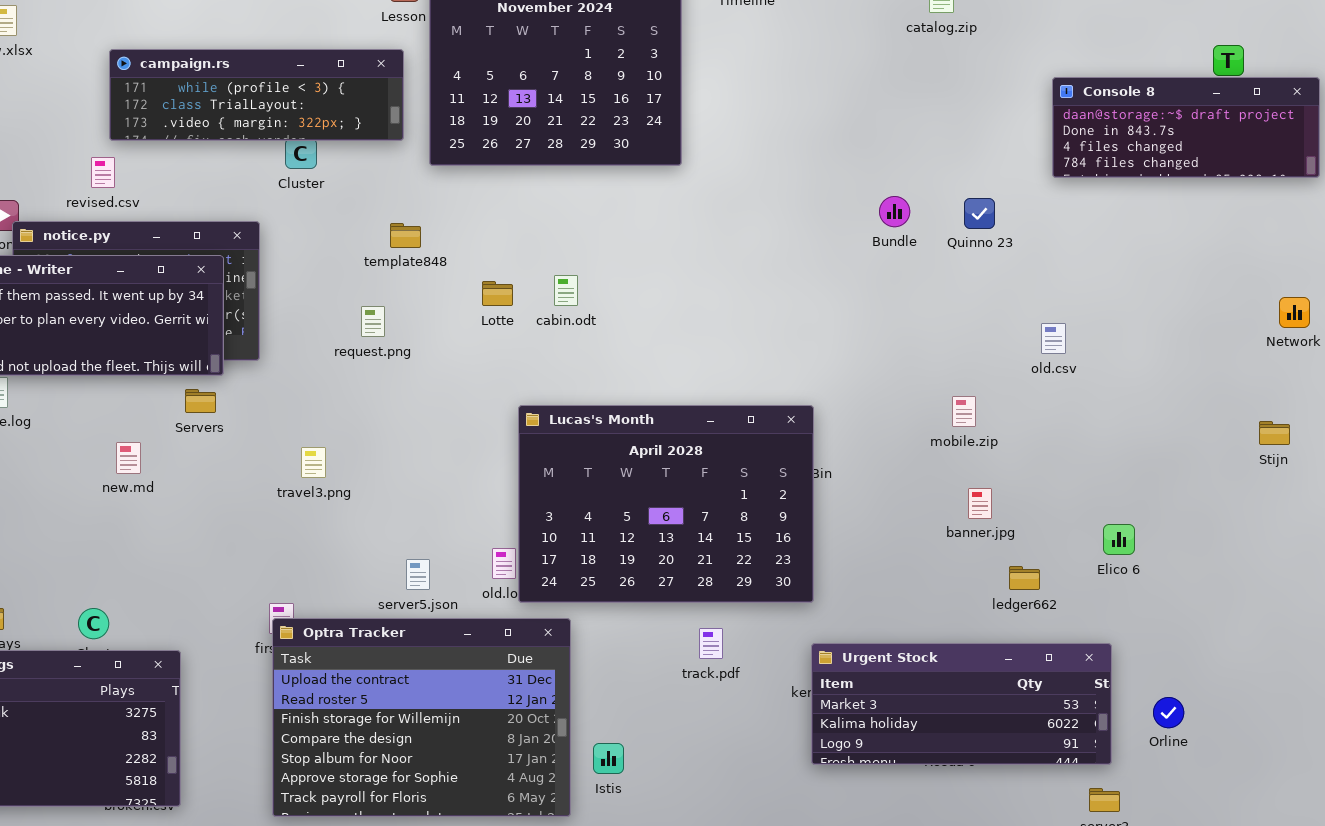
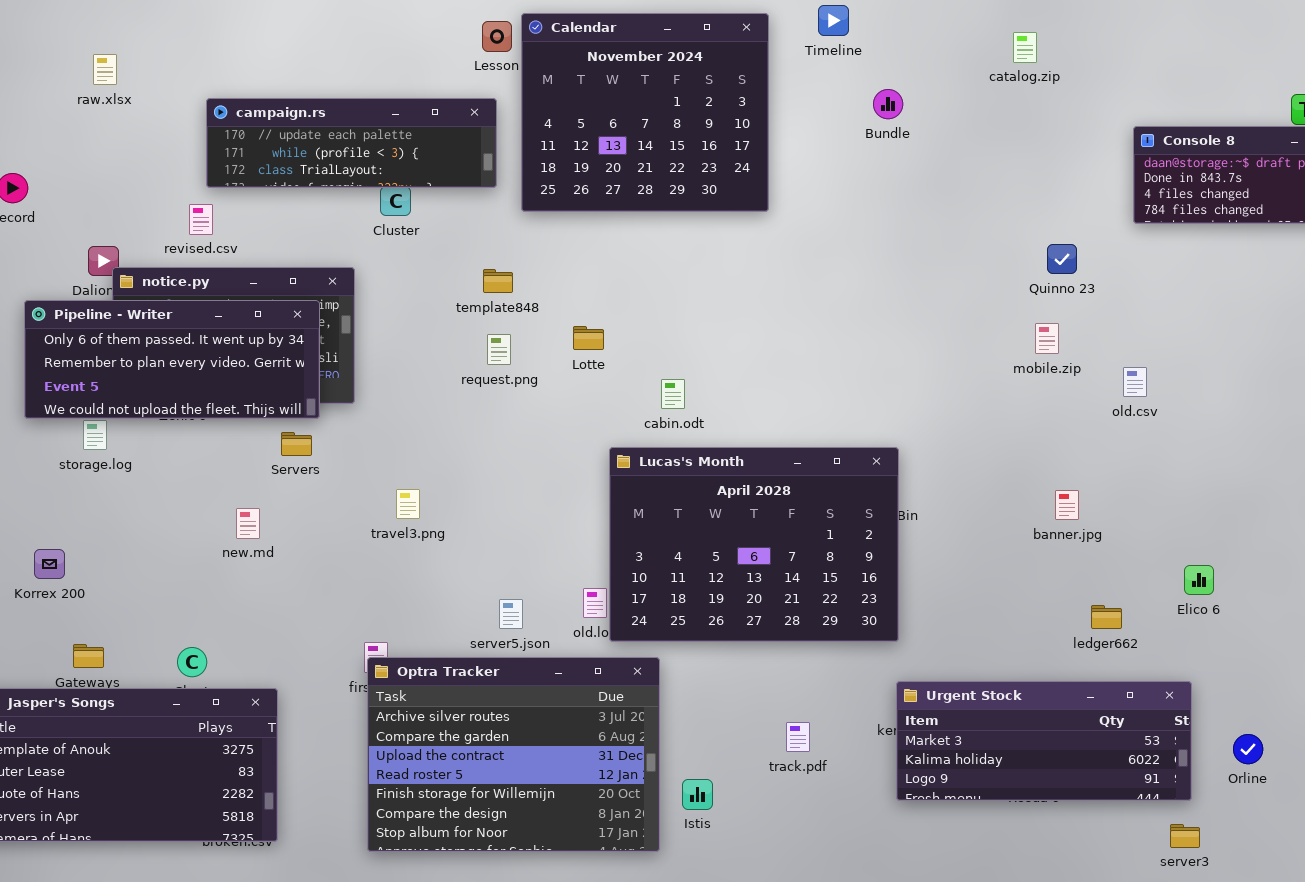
campaign.rs: [109,49,404,141] -> [206,98,497,188], scrolled up 1 row
Bundle: [879,196,910,227] -> [873,89,903,119], moved
cabin.odt: [554,275,578,306] -> [661,379,685,409], moved
request.png: [361,306,385,337] -> [487,334,511,365], moved
mobile.zip: [952,396,976,427] -> [1035,323,1059,354], moved
new.md: [116,442,141,474] -> [236,508,260,539], moved
banner.jpg: [968,488,992,519] -> [1055,490,1079,520], moved
Optra Tracker: [272,618,571,817] -> [367,657,660,852], scrolled up 2 rows
track.pdf: [699,628,723,659] -> [786,722,810,752], moved

